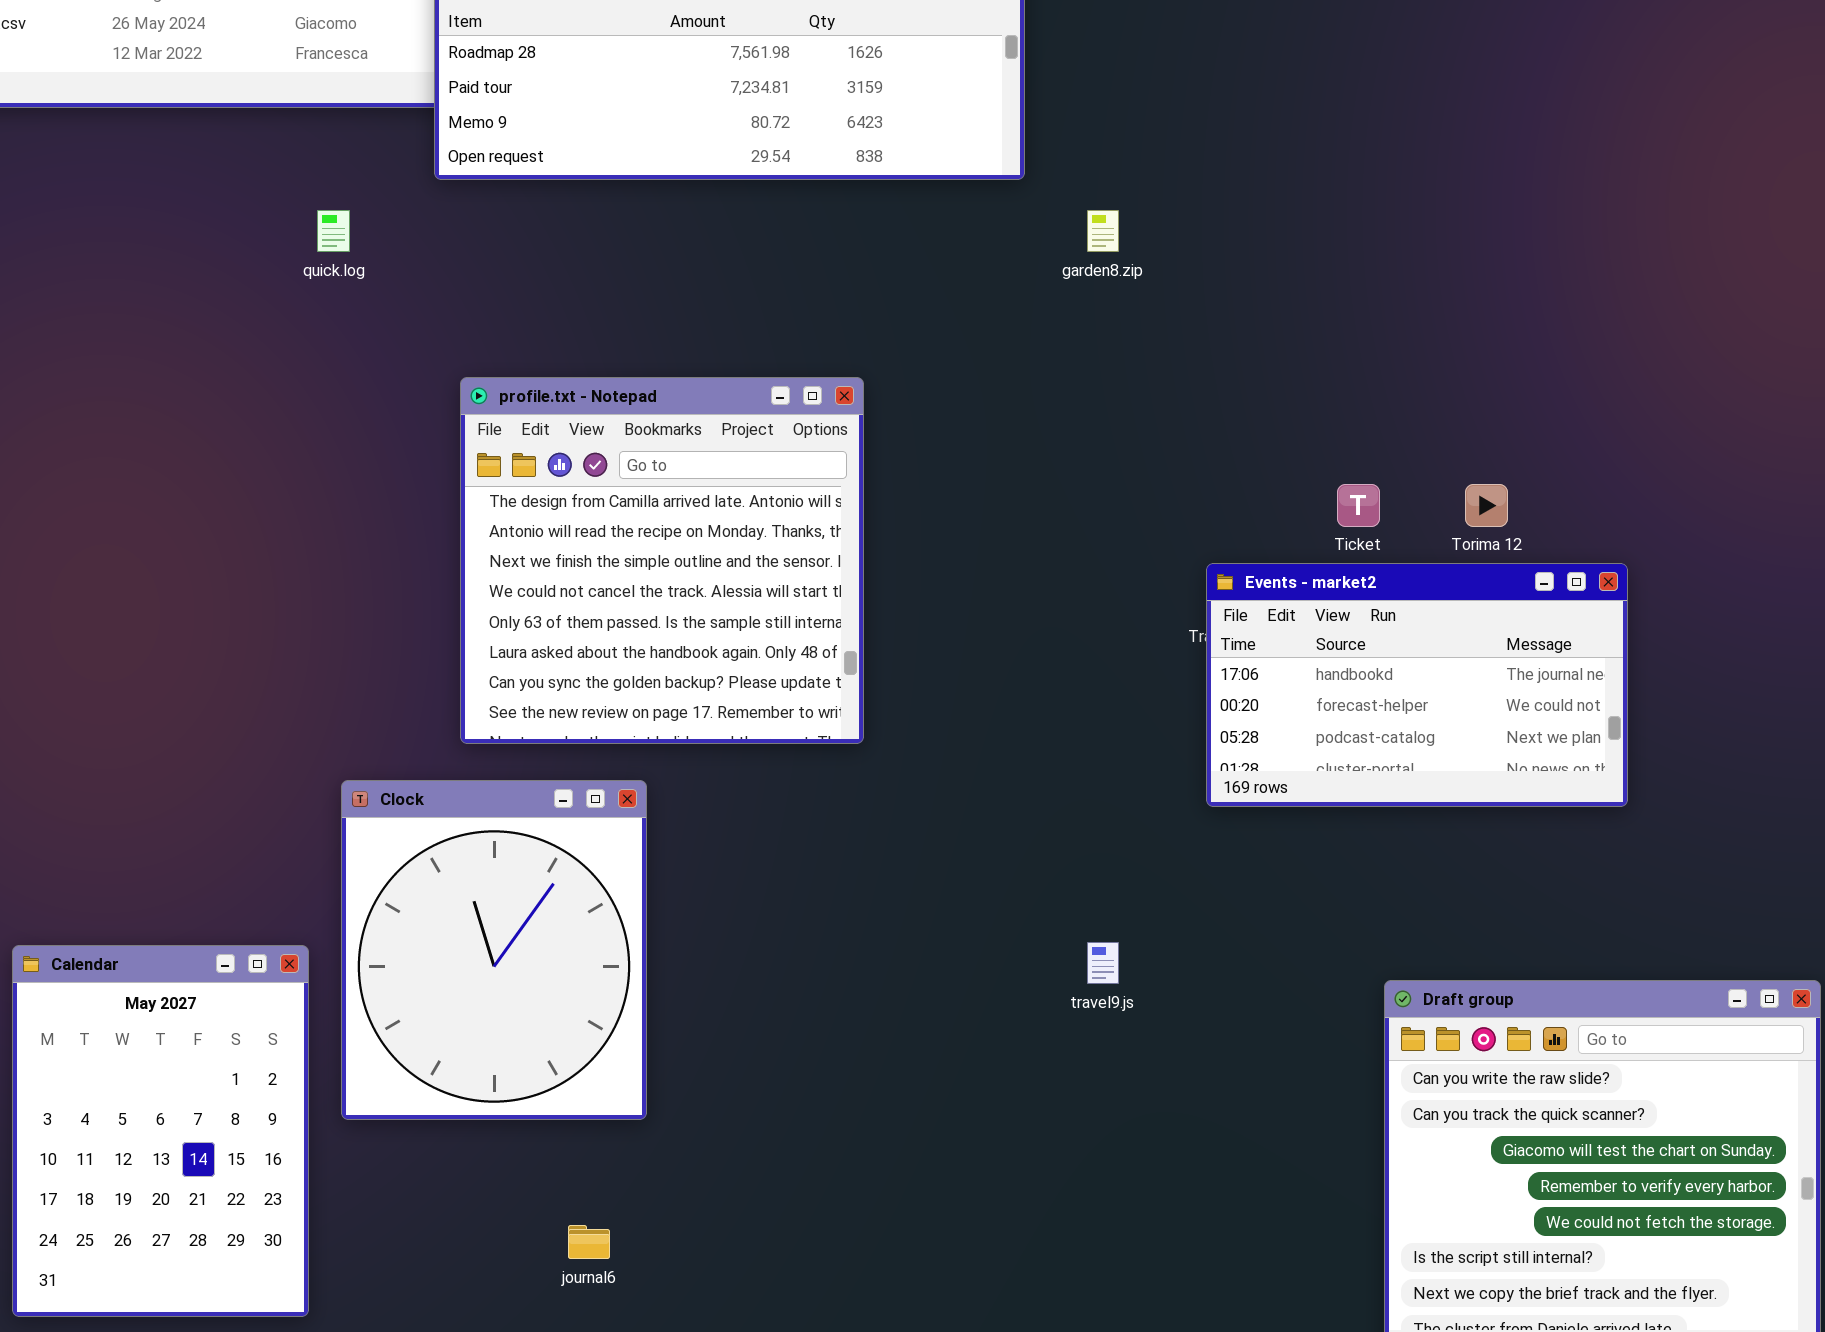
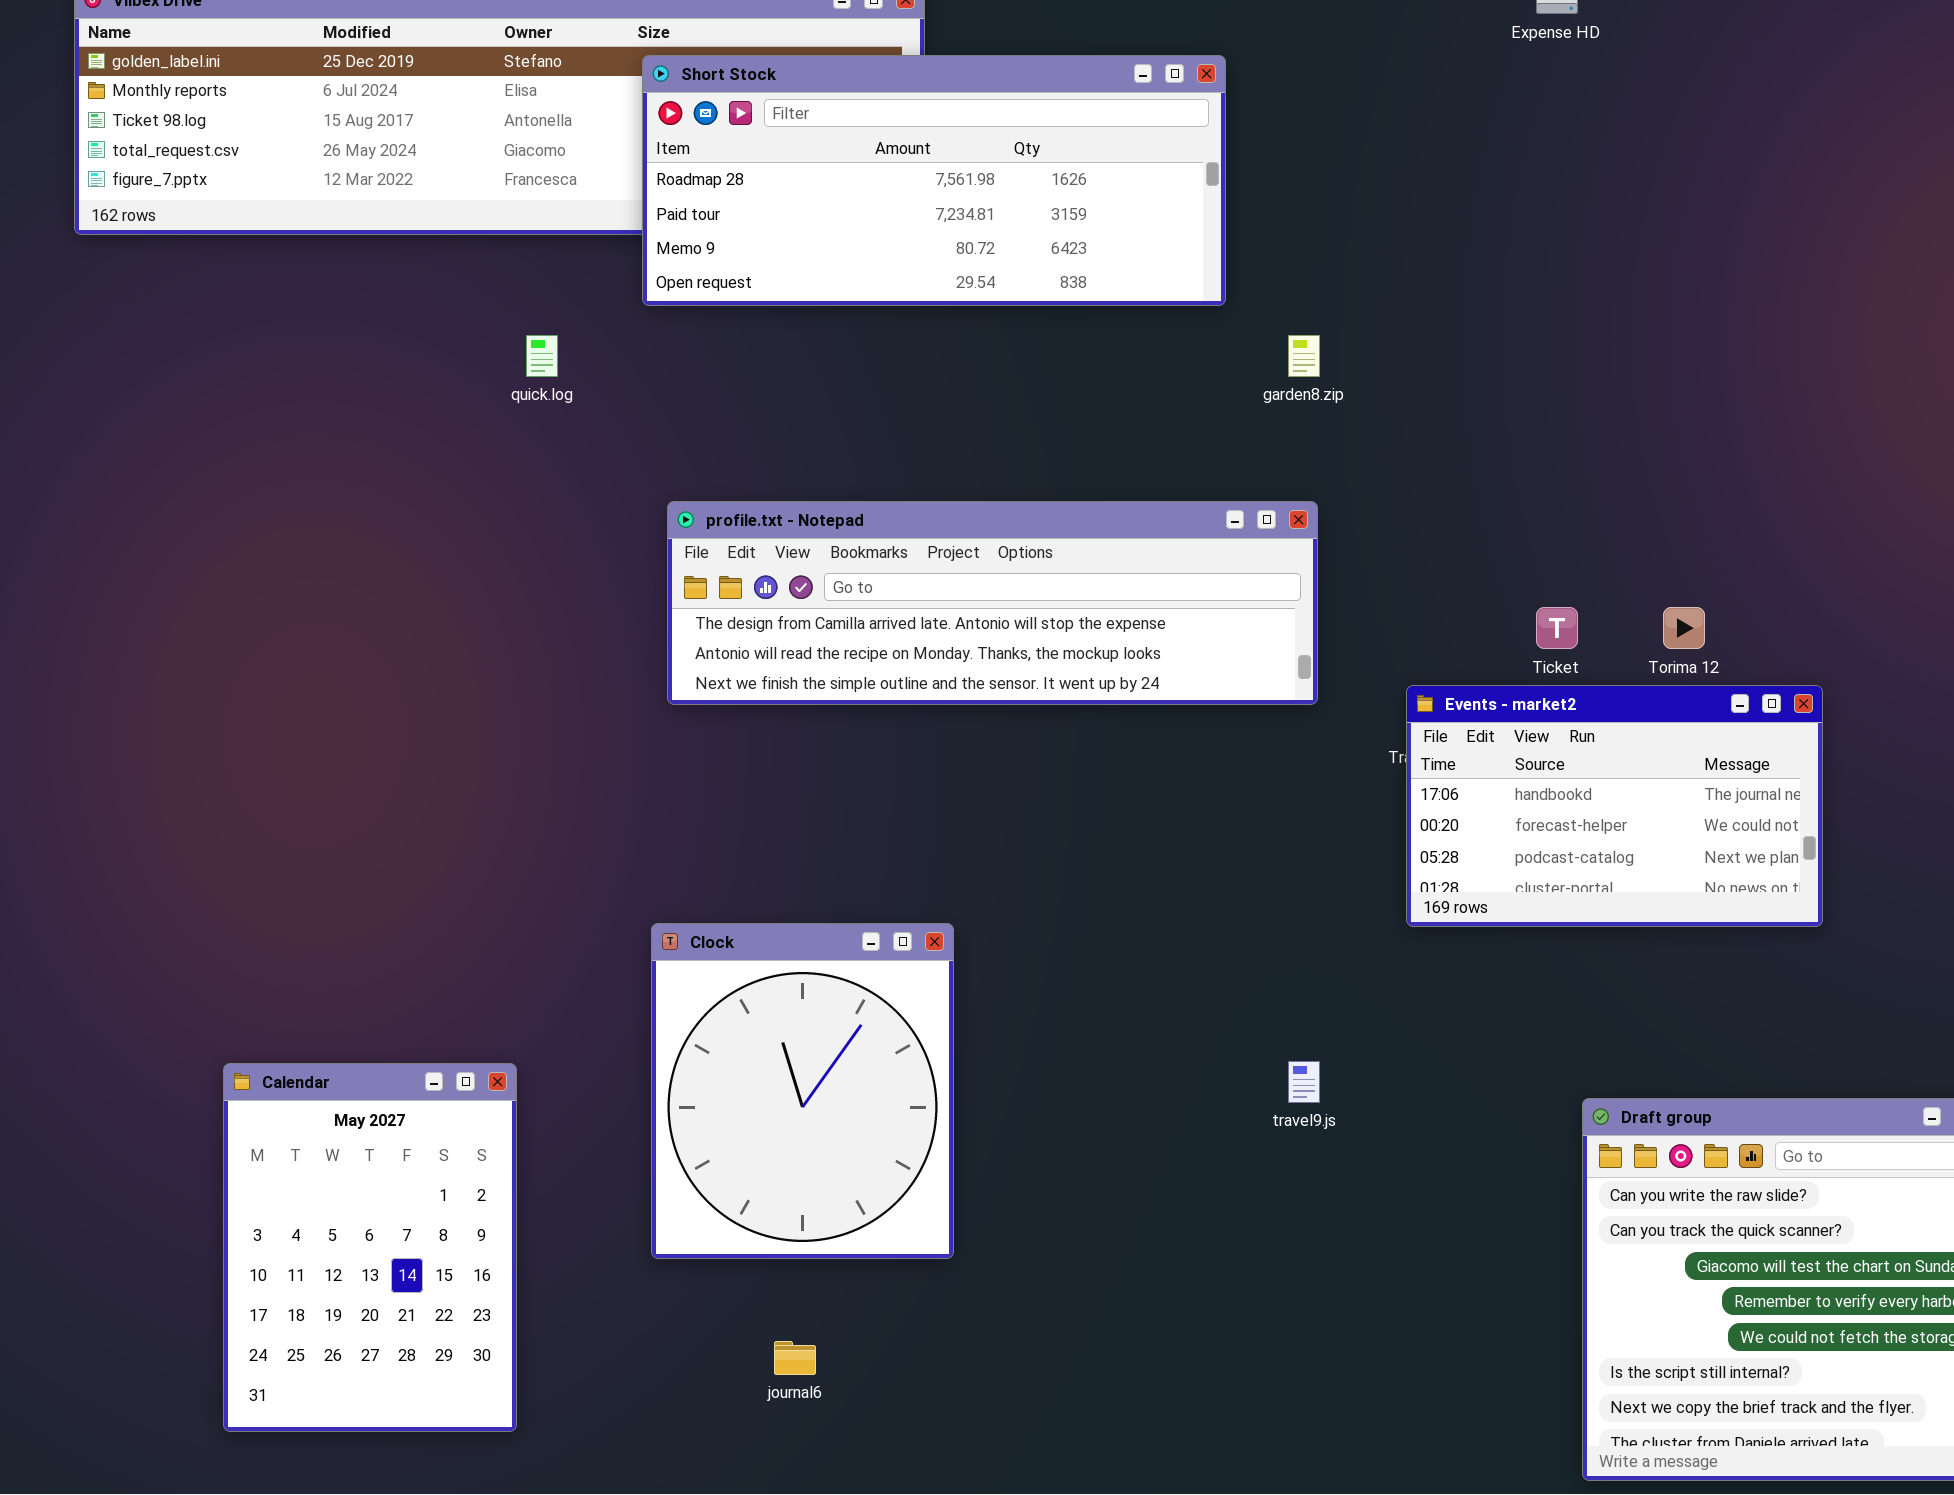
profile.txt - Notepad: [460,377,864,744] -> [667,501,1318,705], resized
Clock: [341,780,647,1120] -> [651,923,954,1259], moved

